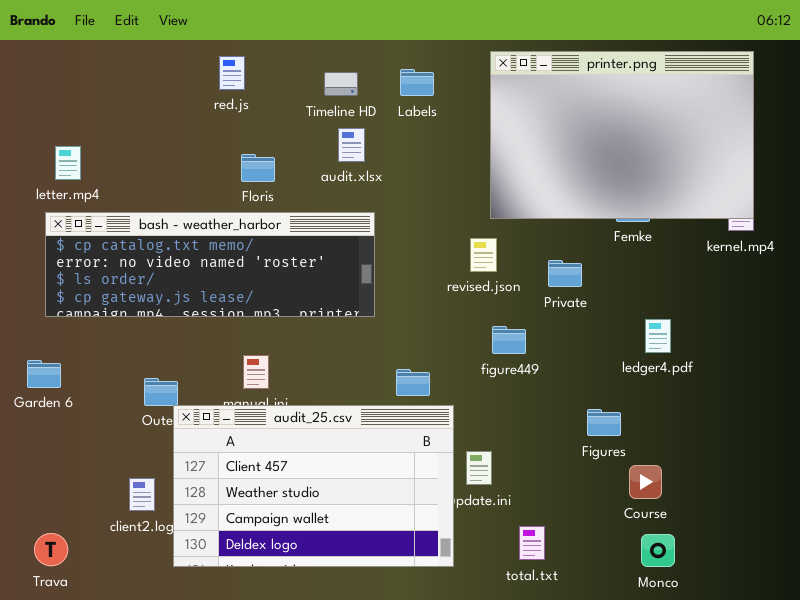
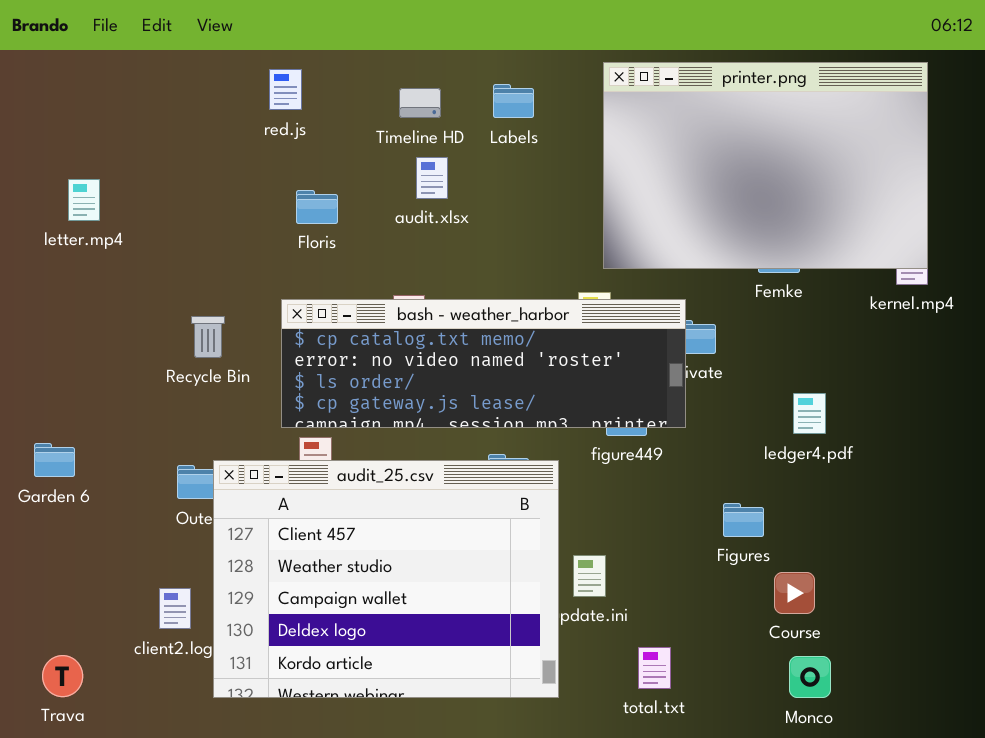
bash - weather_harbor: [45,212,375,317] -> [281,299,686,428], moved
audit_25.csv: [173,405,454,567] -> [213,460,559,698], resized

